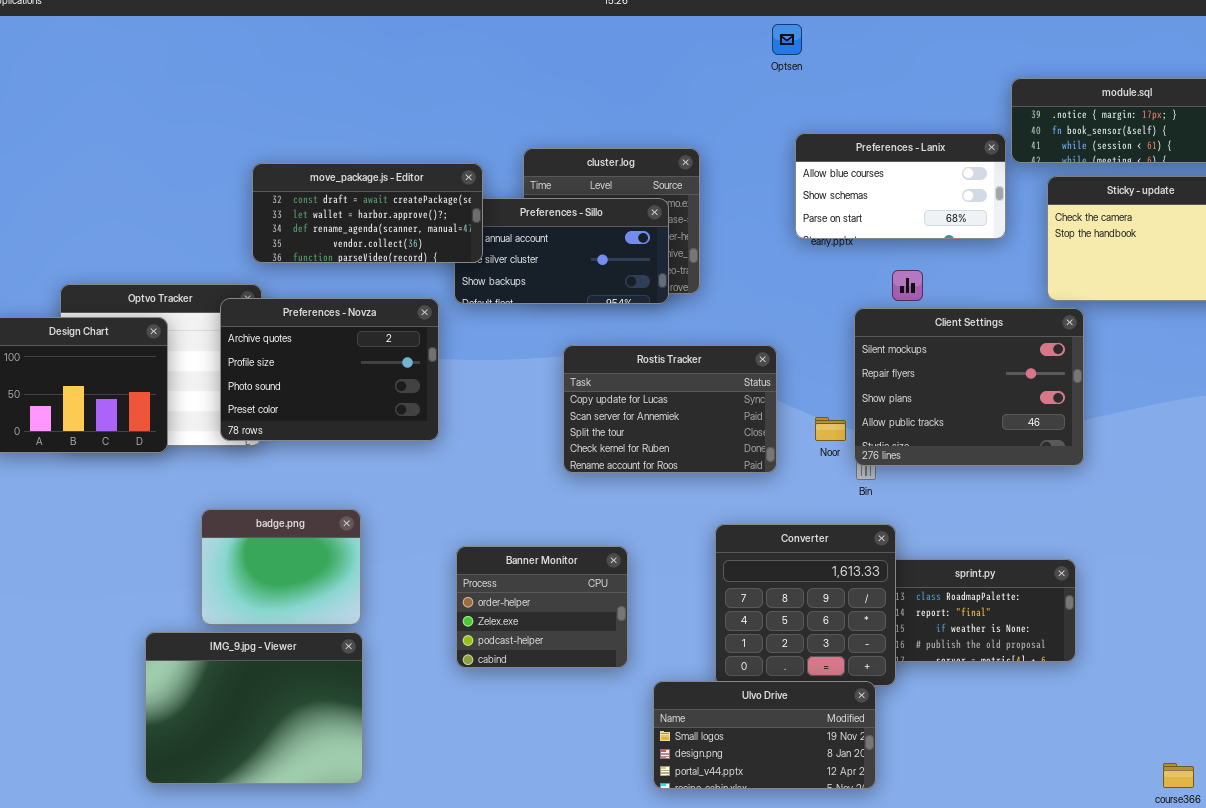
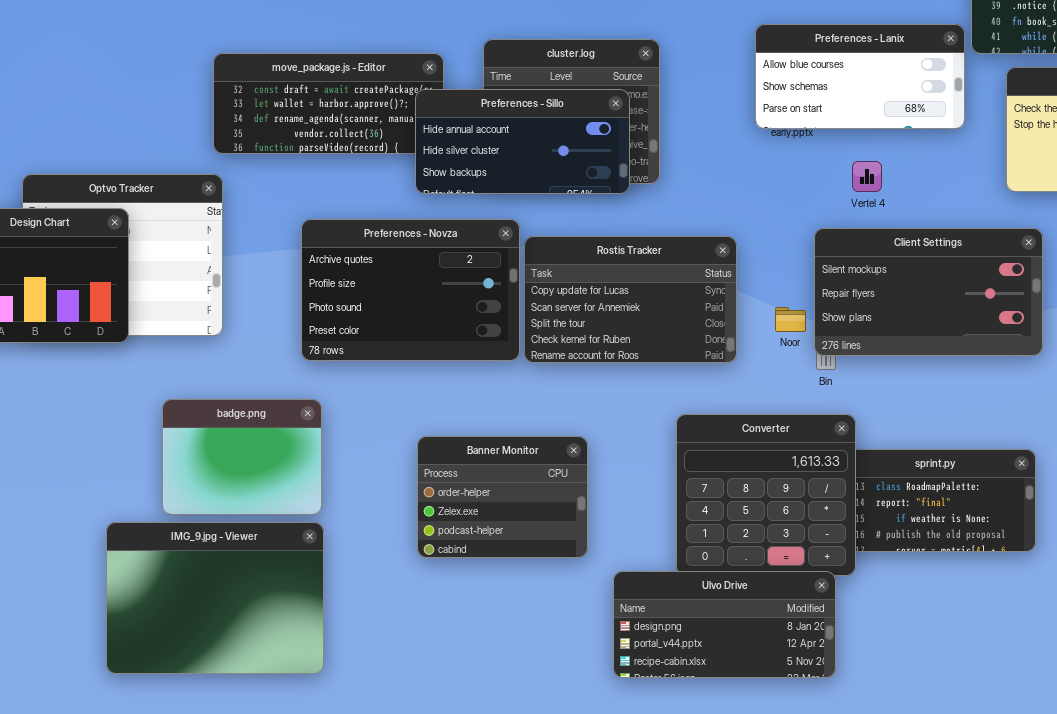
Preferences - Sillo: [454,198,669,304] -> [415,89,630,194], raised
Preferences - Novza: [220,298,439,441] -> [301,219,520,361], moved
Client Settings: [854,308,1084,466] -> [814,228,1043,356], resized
Ulvo Drive: [653,681,876,789] -> [613,571,836,678], scrolled down 1 row

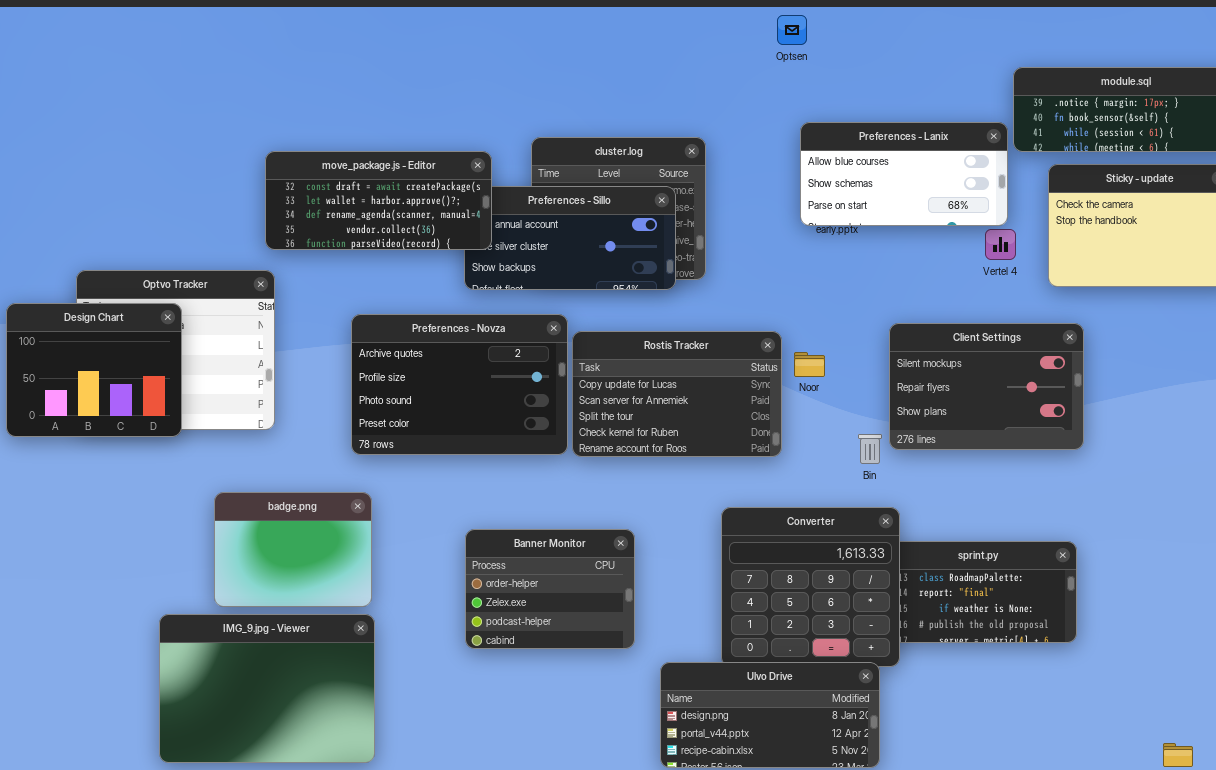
move_package.js - Editor: [213,53,444,154] -> [265,151,492,250], raised
Vertel 4: [852,161,882,192] -> [985,229,1016,260], moved
Client Settings: [814,228,1043,356] -> [889,323,1084,450], resized
Noor: [775,307,806,332] -> [794,352,825,377], moved

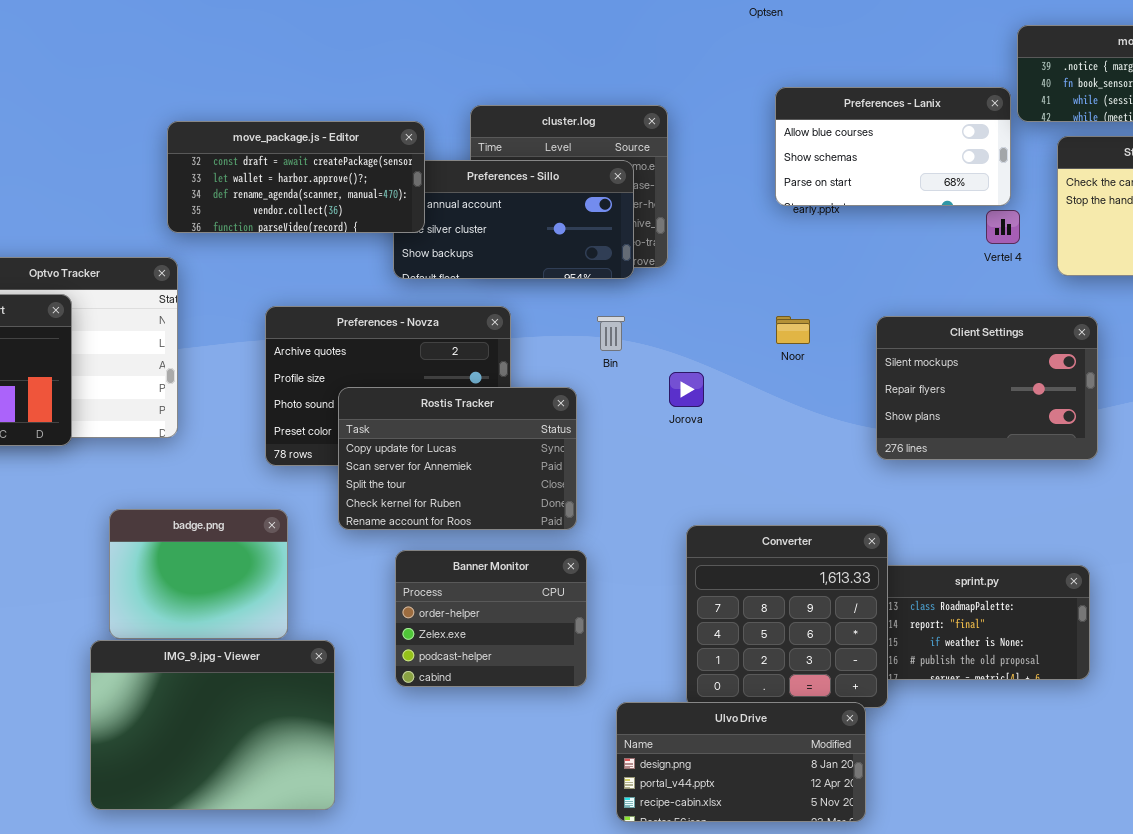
Rostis Tracker: [572,331,782,457] -> [338,387,577,530], moved
Noor: [794,352,825,377] -> [776,316,810,344], moved
Bin: [858,434,882,464] -> [597,316,625,351], moved
IMG_9.jpg - Viewer: [159,614,375,763] -> [90,640,335,810], moved

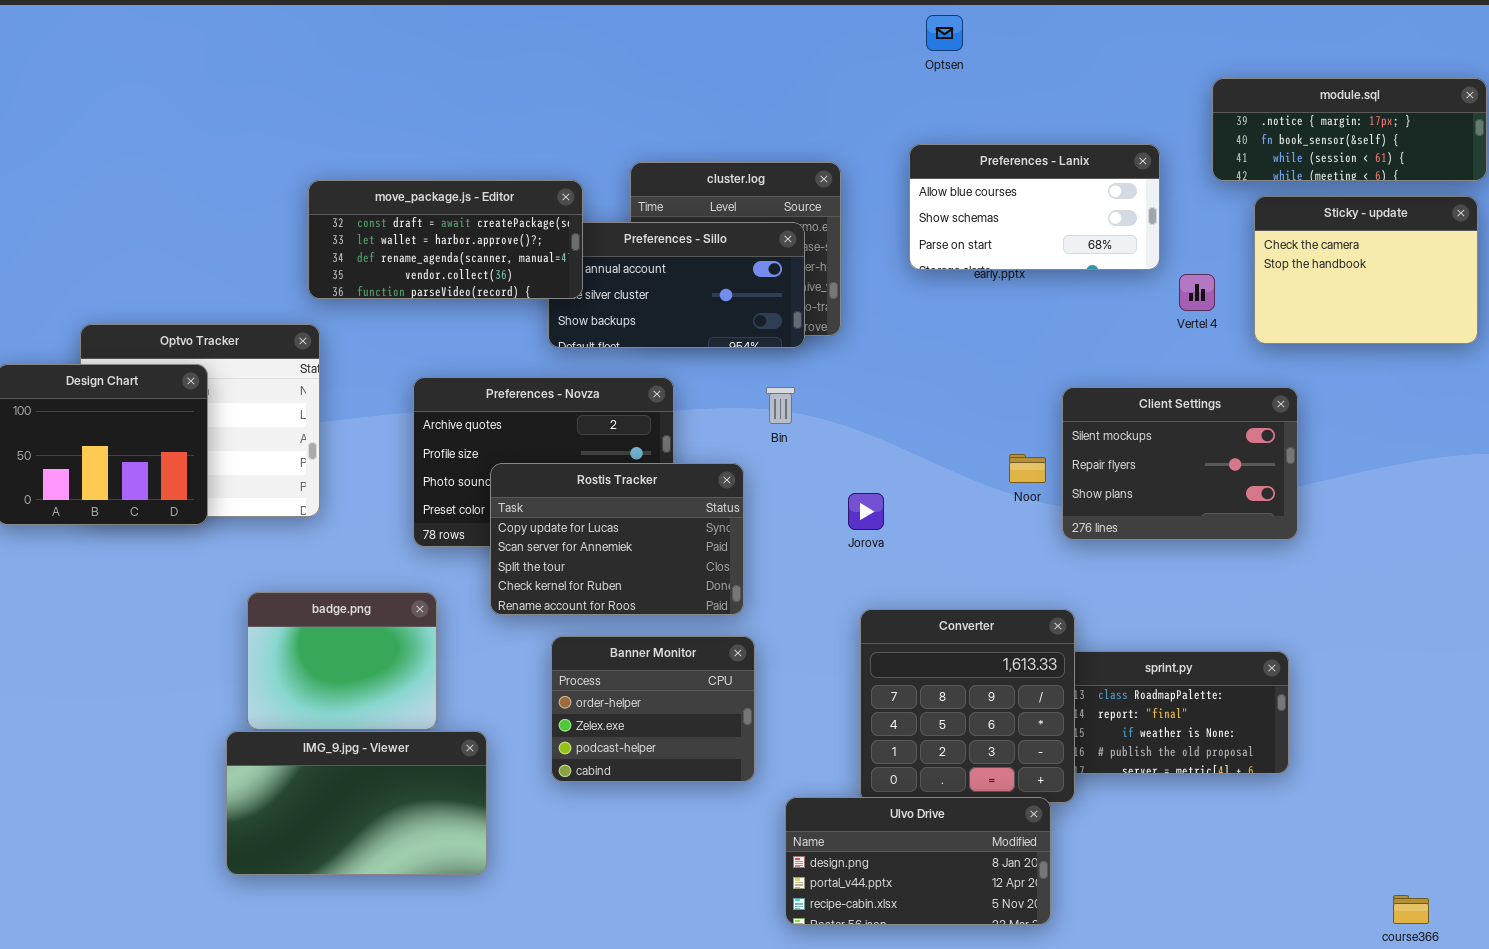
Preferences - Lanix: [775,87,1011,206] -> [909,144,1160,270], moved
Noor: [776,316,810,344] -> [1009,454,1046,483], moved
Jorova: [669,372,704,407] -> [848,493,884,530], moved
IMG_9.jpg - Viewer: [90,640,335,810] -> [226,731,487,875], resized

